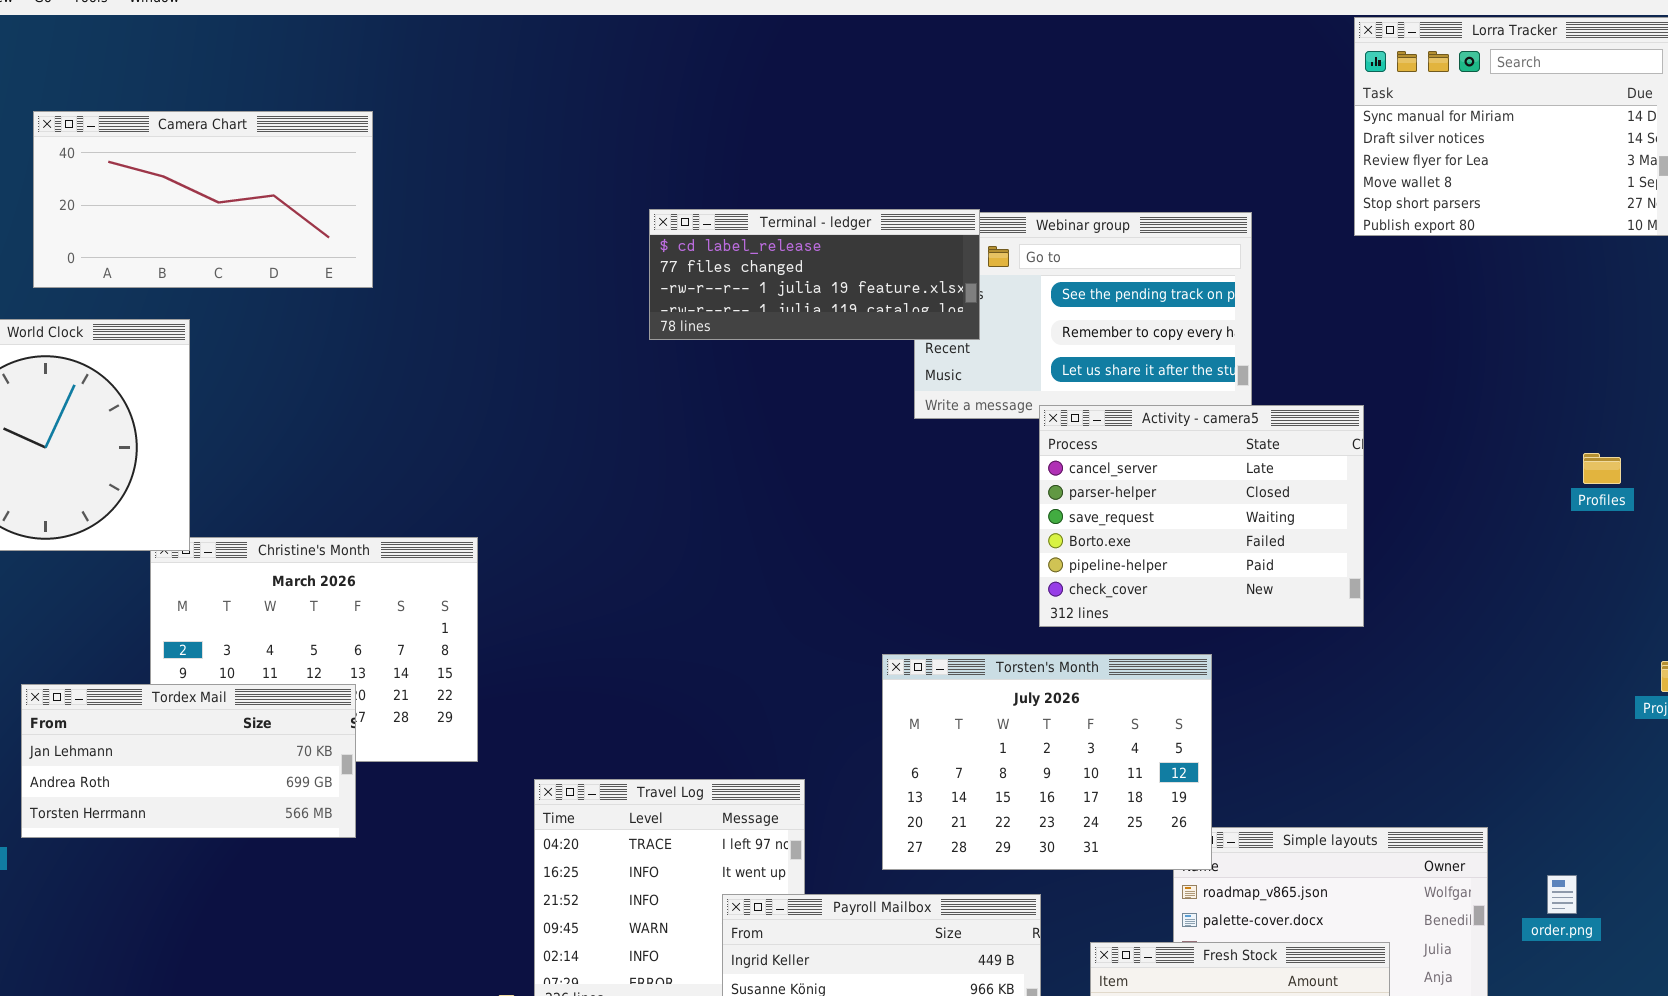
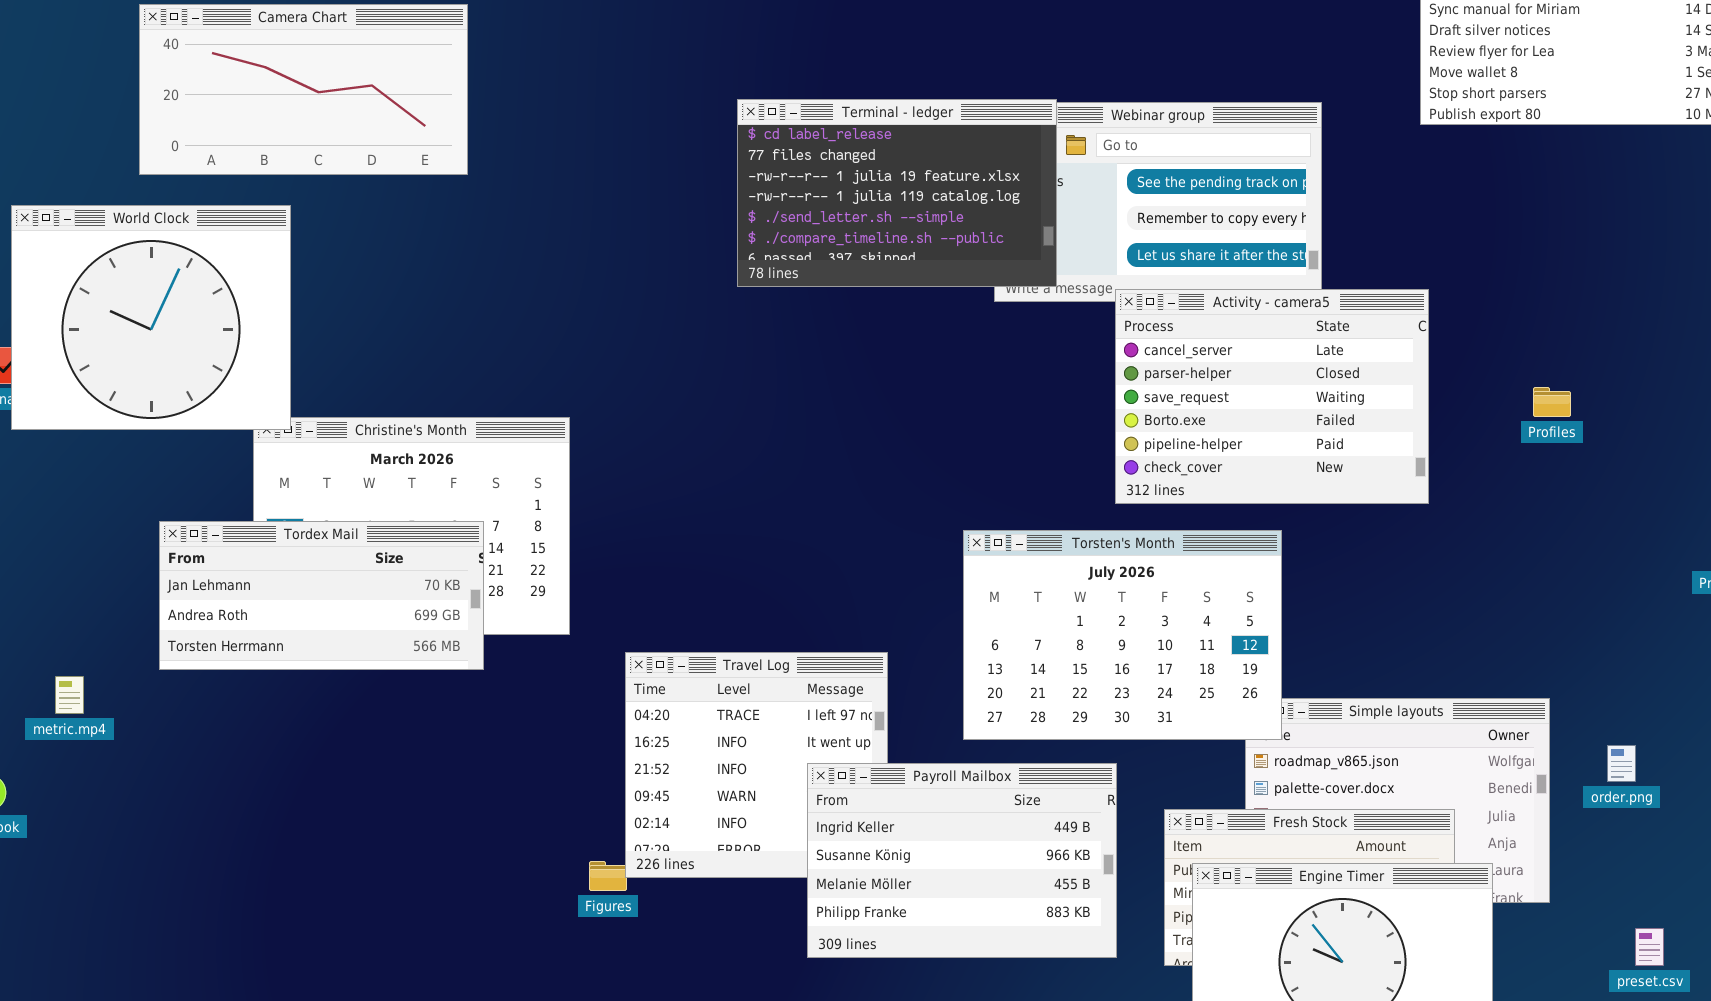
Terminal - ledger: [649,209,980,340] -> [737,99,1057,287], resized
Profiles: [1583,453,1621,484] -> [1533,387,1571,417], moved
Tordex Mail: [21,684,356,838] -> [159,521,484,670], moved

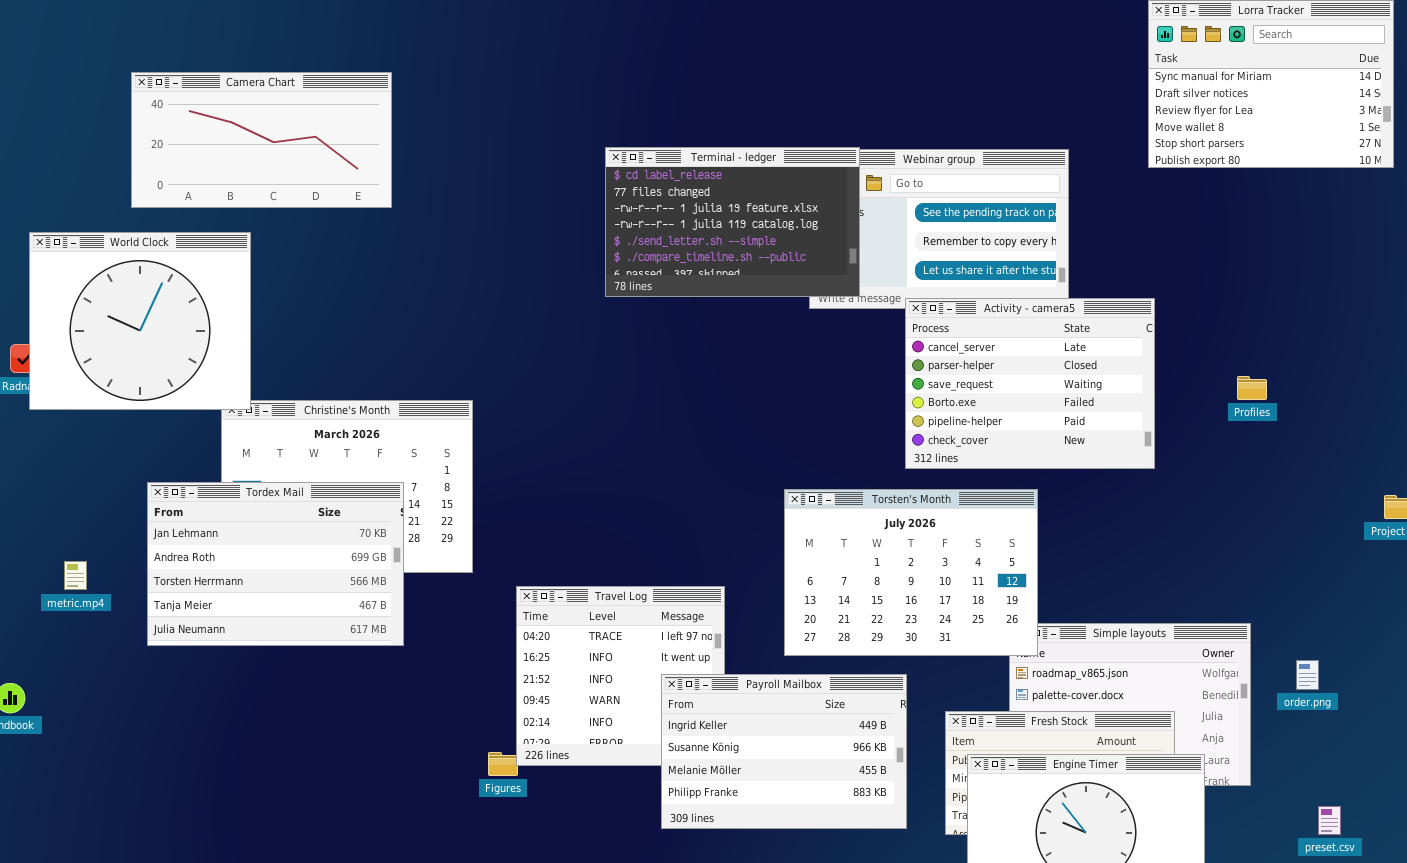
Tordex Mail: [159,521,484,670] -> [147,482,404,646], resized
metric.mp4: [55,676,84,714] -> [64,561,87,590], moved

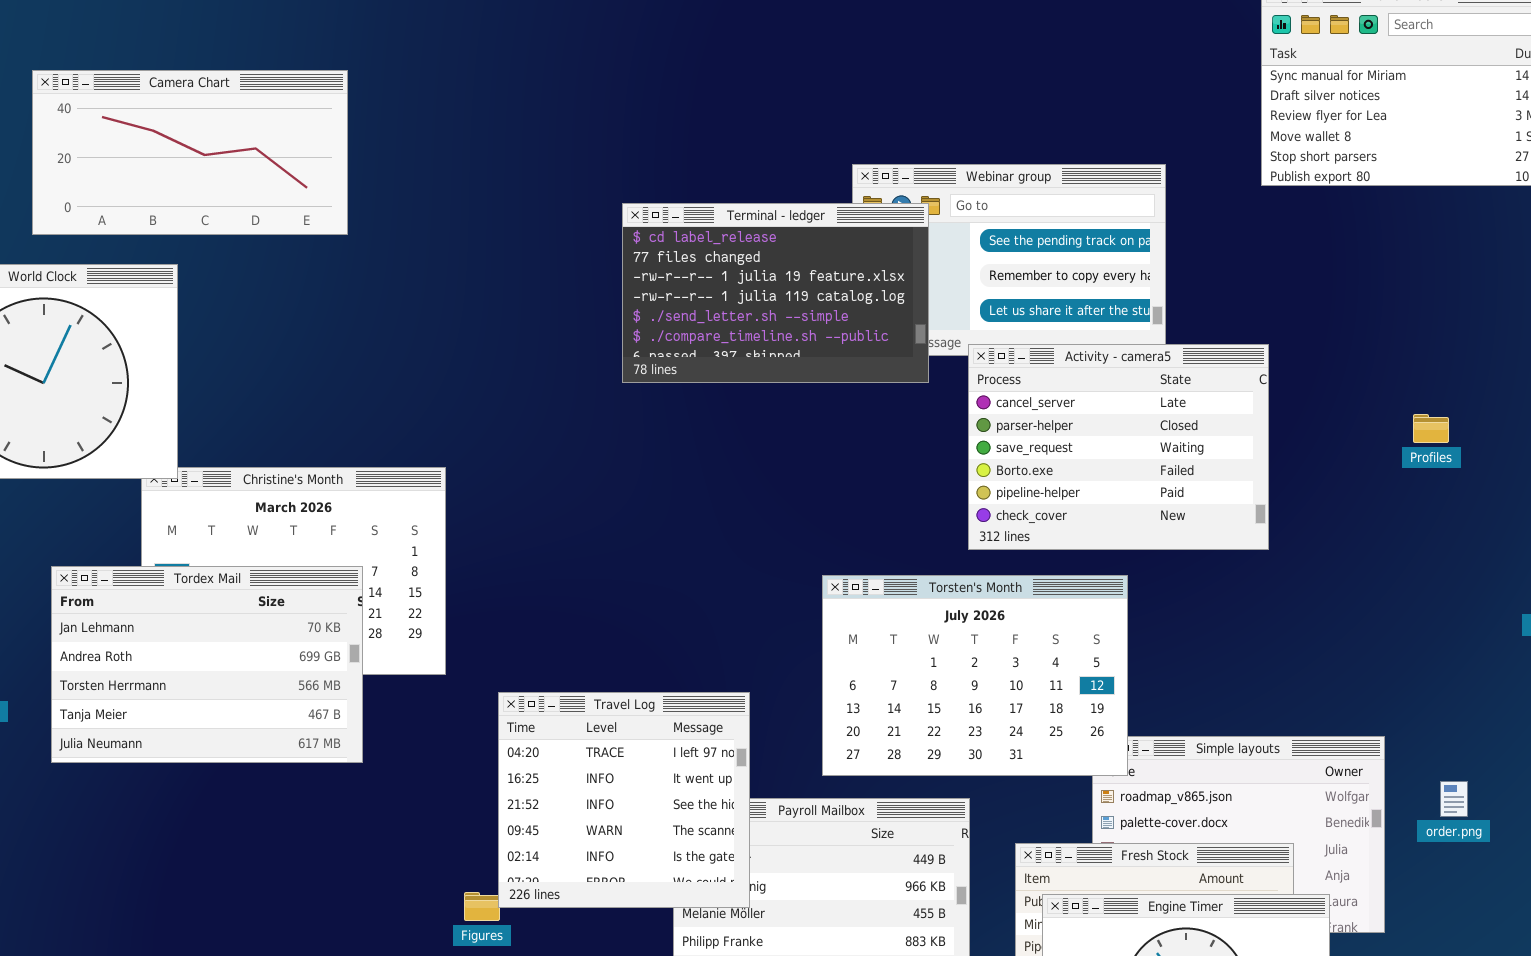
Terminal - ledger: [605,147,860,297] -> [622,203,929,383], moved
Profiles: [1237,376,1267,400] -> [1413,414,1449,443], moved
Travel Log: [516,586,725,766] -> [498,692,750,908], raised

